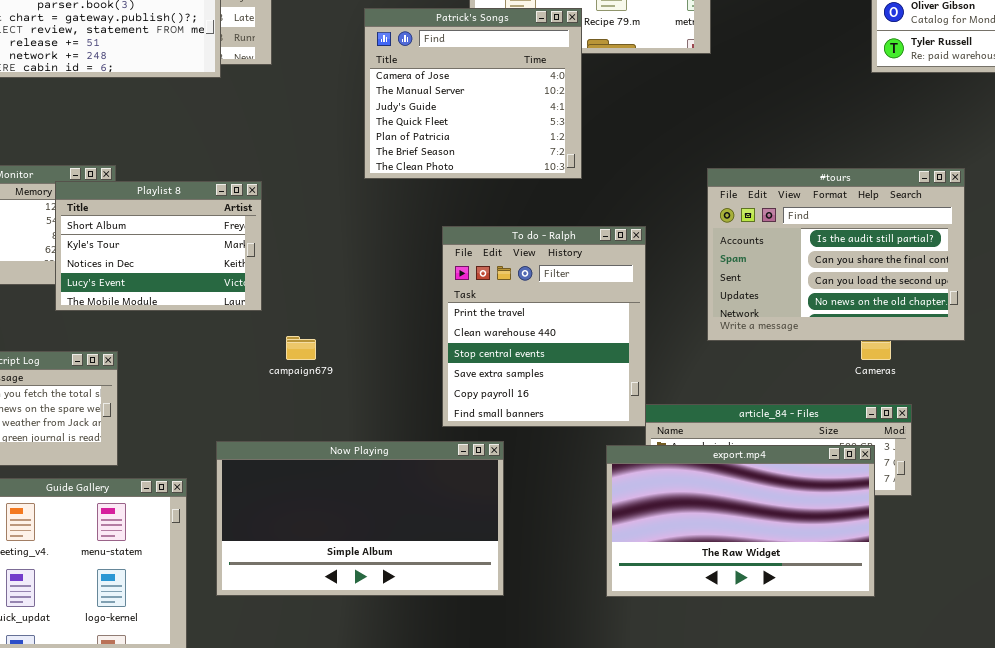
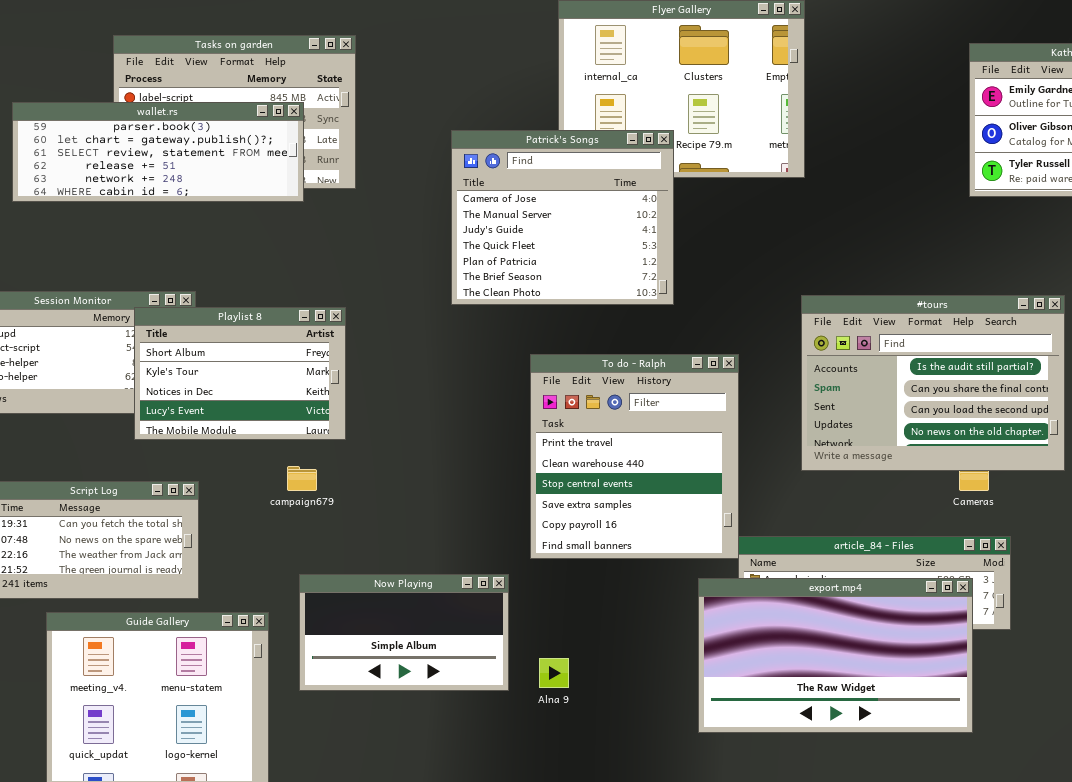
campaign679: [286,336,316,360] -> [287,466,317,491], moved
Now Playing: [216,441,504,596] -> [299,574,509,691], resized

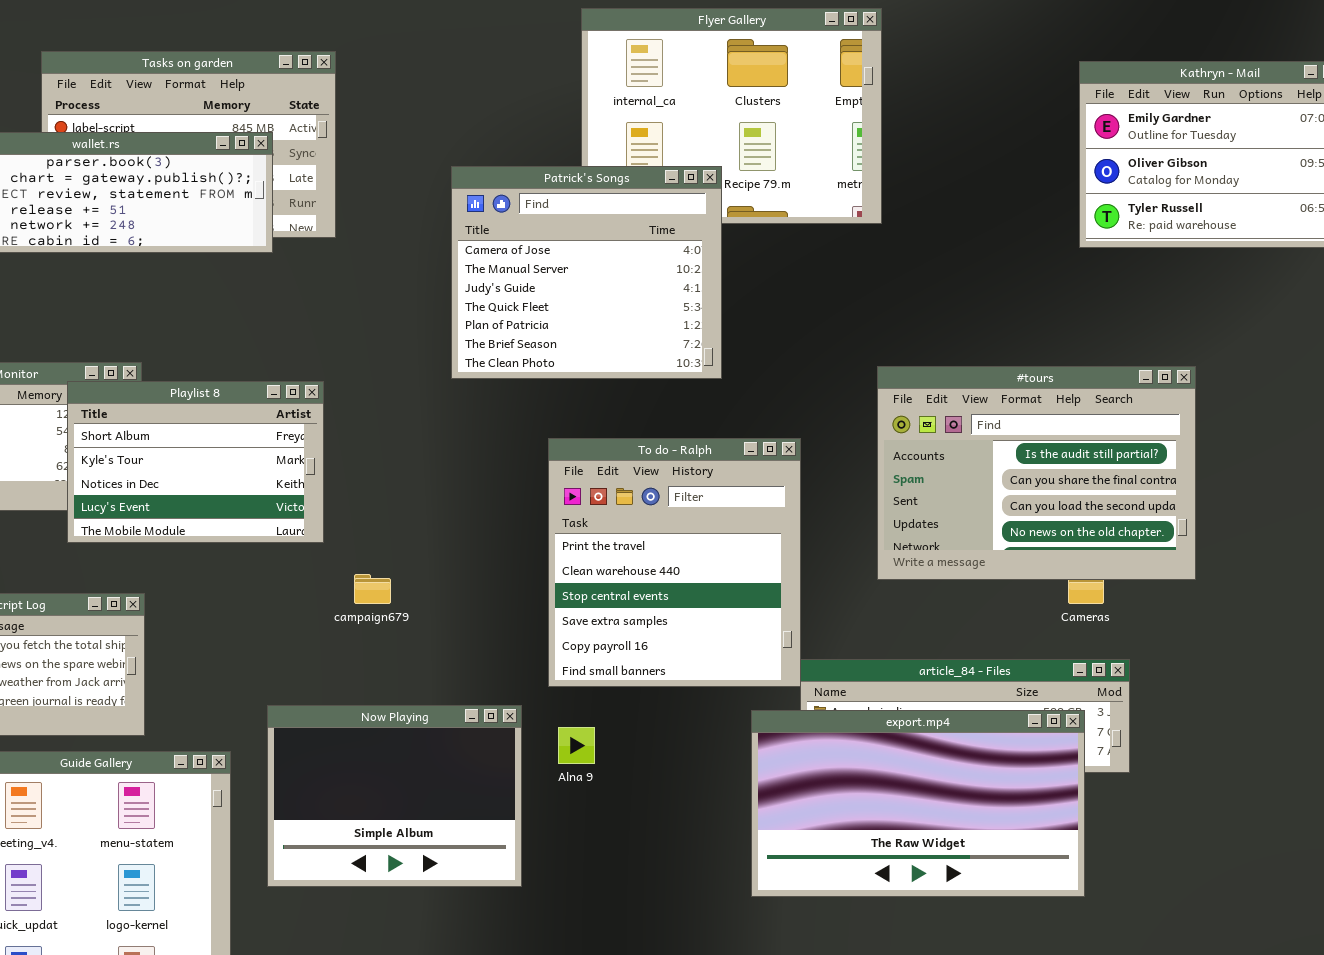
campaign679: [287,466,317,491] -> [354,574,391,604], moved
Now Playing: [299,574,509,691] -> [267,705,522,887], resized
Alna 9: [539,658,569,688] -> [558,727,595,764], moved

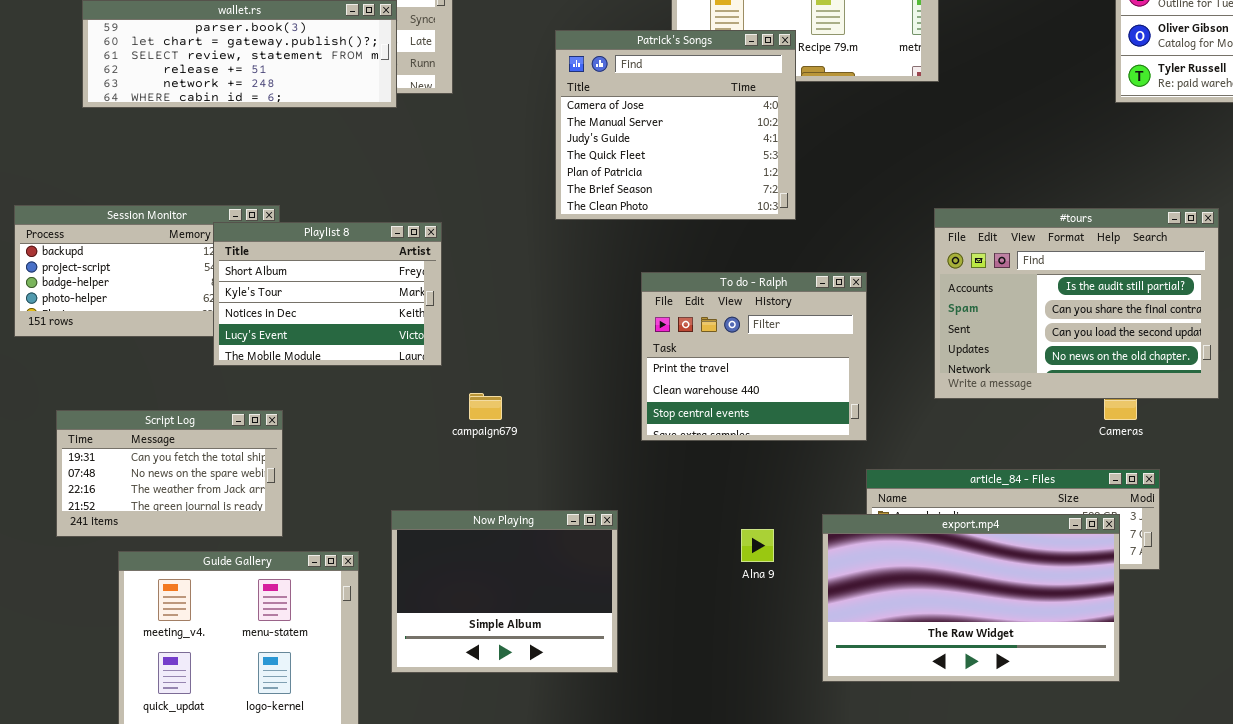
To do - Ralph: [548,438,801,687] -> [641,272,867,441], resized
Alna 9: [558,727,595,764] -> [741,529,774,562], moved

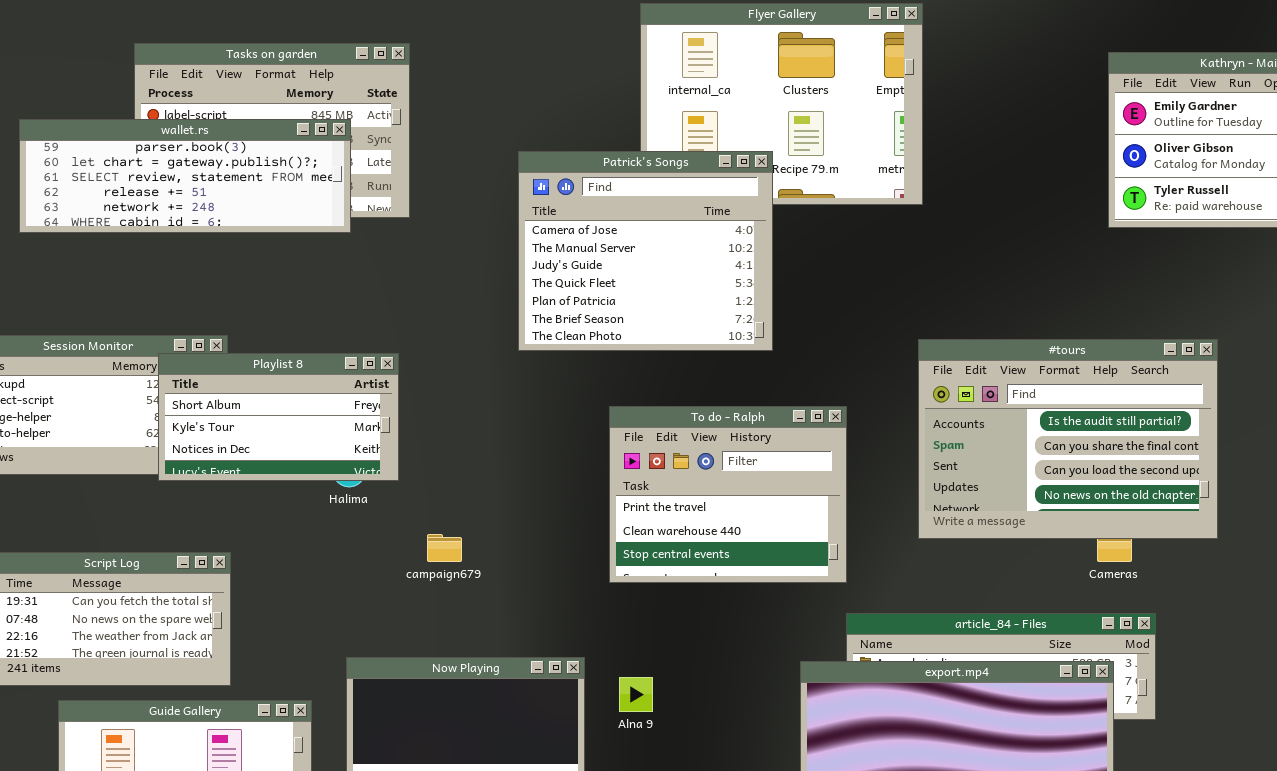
Playlist 8: [213,222,442,366] -> [158,353,399,481], resized
Alna 9: [741,529,774,562] -> [619,677,653,712], moved

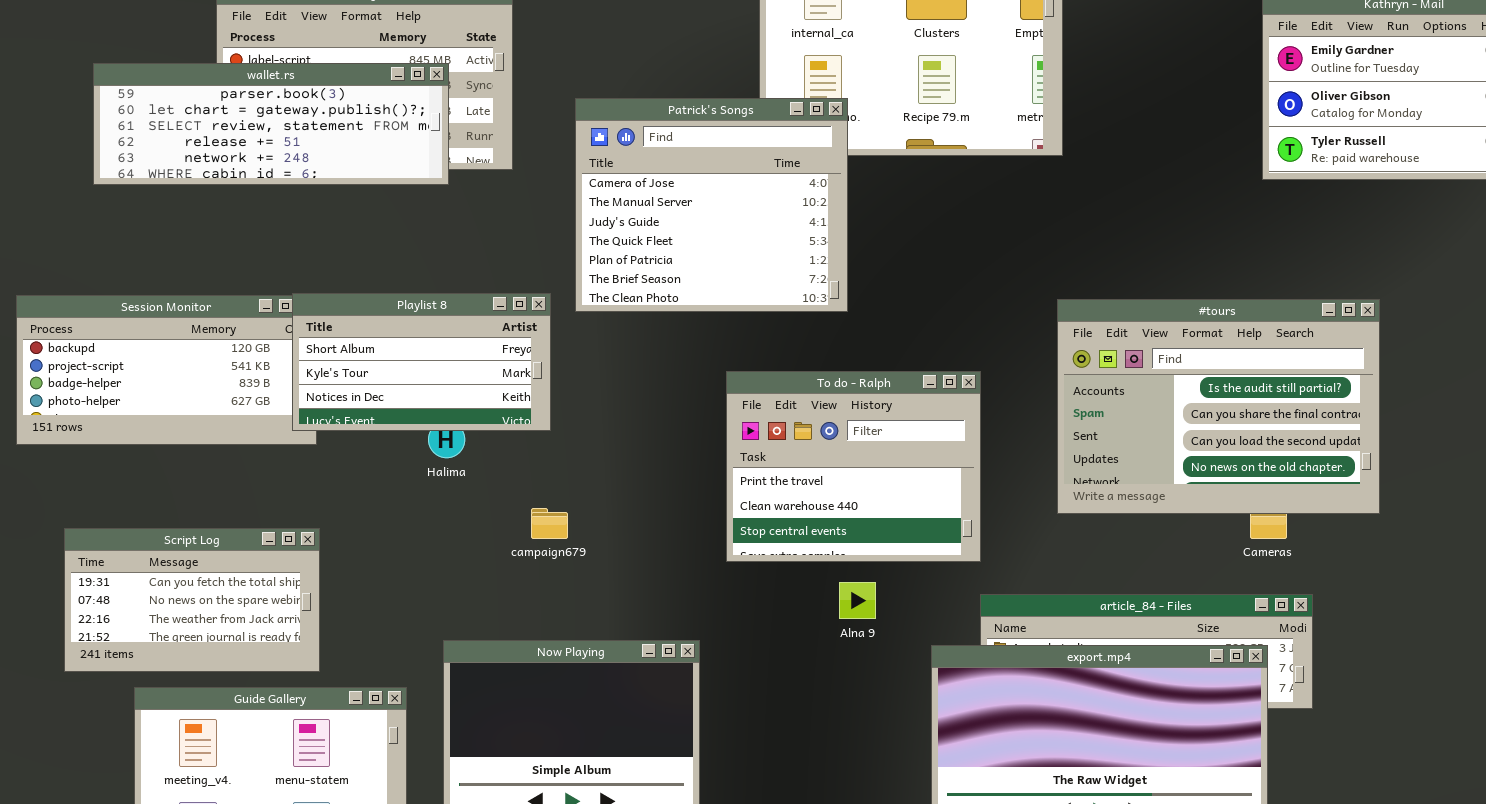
Patrick's Songs: [518,151,773,351] -> [575,98,848,312], moved
Playlist 8: [158,353,399,481] -> [292,293,551,431], moved
Alna 9: [619,677,653,712] -> [839,582,876,619], moved

